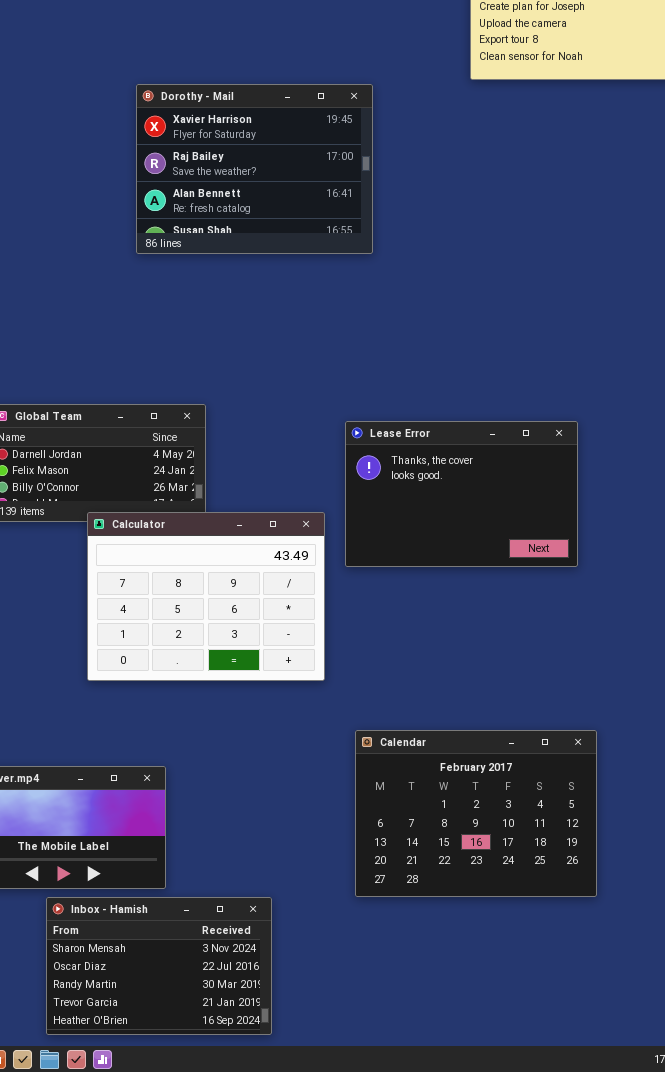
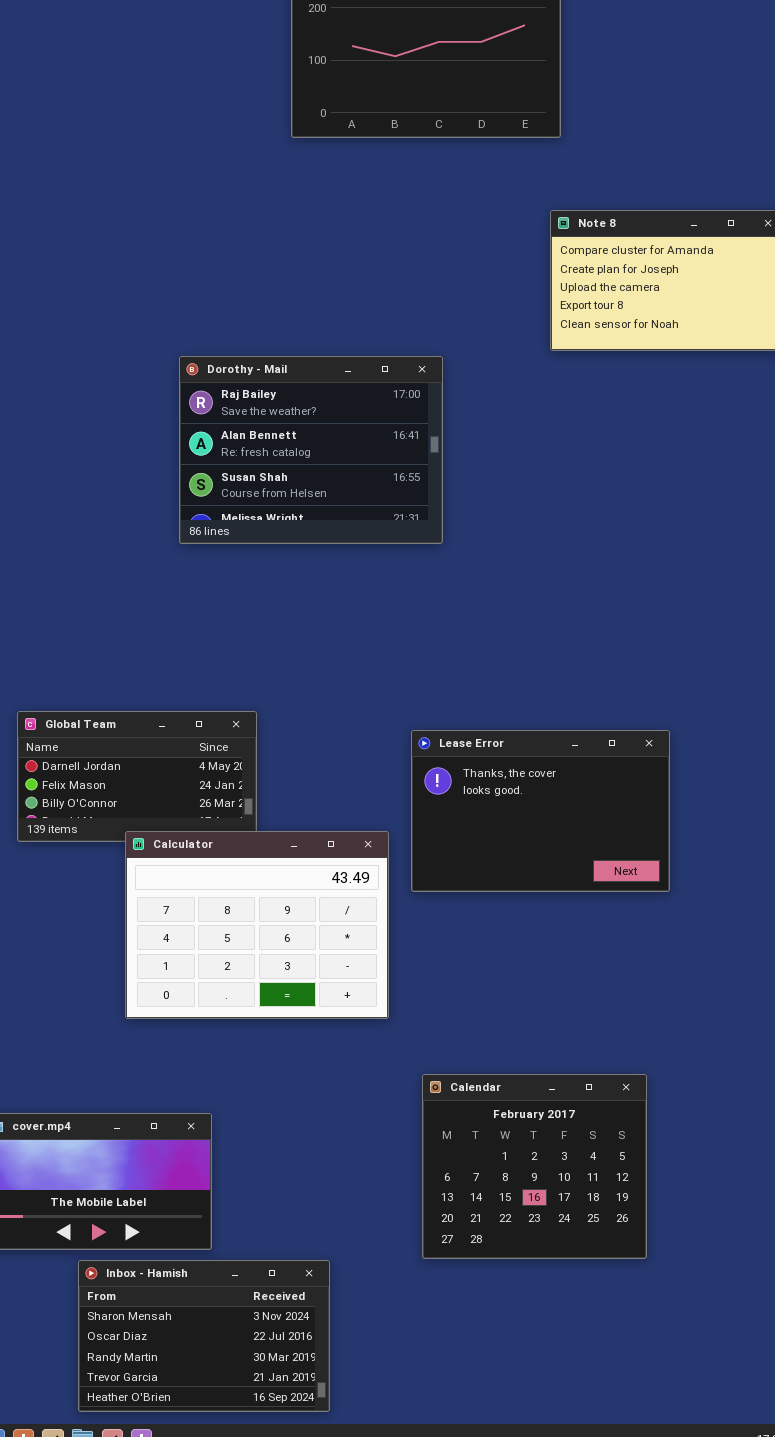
Dorothy - Mail: [136,84,373,254] -> [179,356,443,544], scrolled down 1 row
Calendar: [355,730,597,897] -> [422,1074,647,1259], resized

